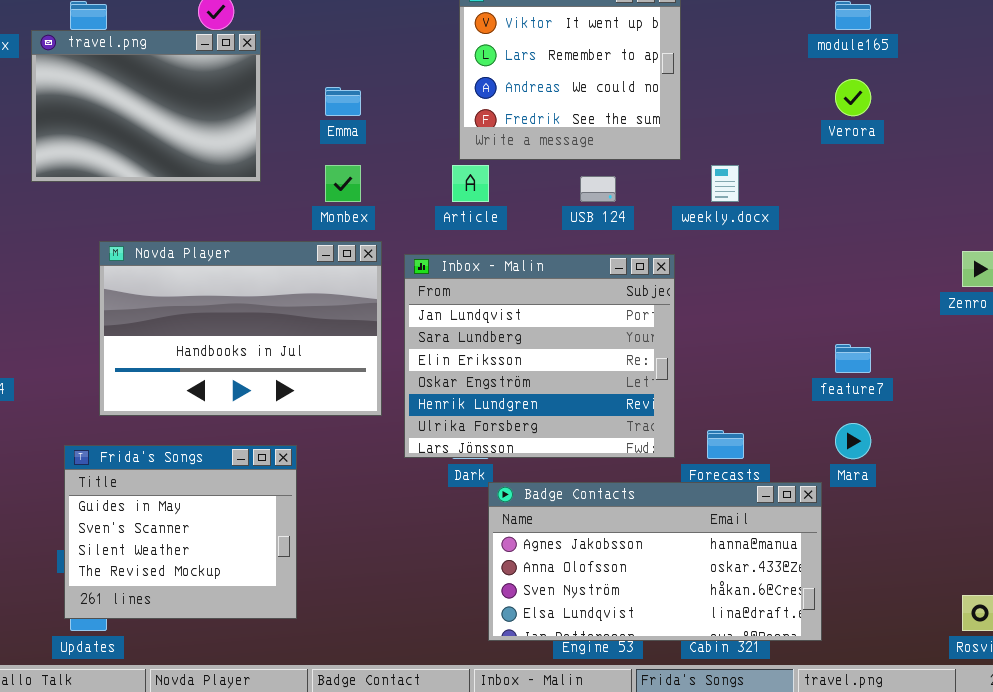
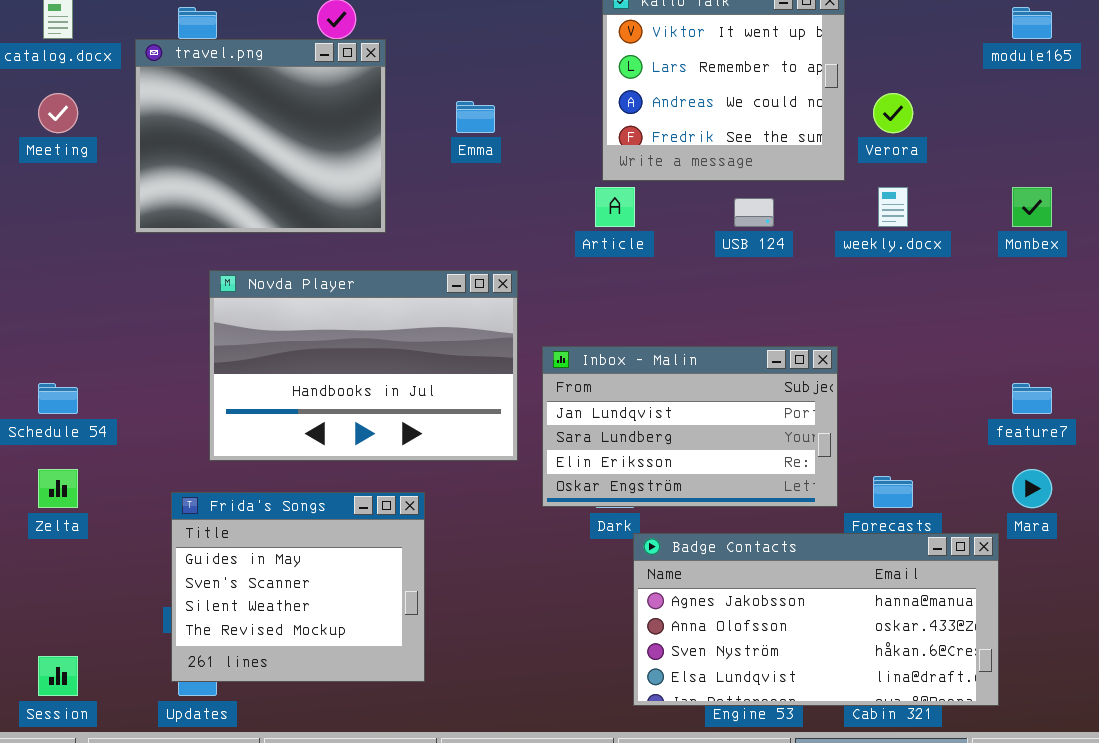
travel.png: [31,30,261,182] -> [135,39,386,233], resized
Verora: [835,79,871,116] -> [873,93,913,133], moved
Monbex: [325,165,361,202] -> [1012,187,1052,227], moved
Inbox - Malin: [404,254,675,458] -> [542,346,838,507], resized

